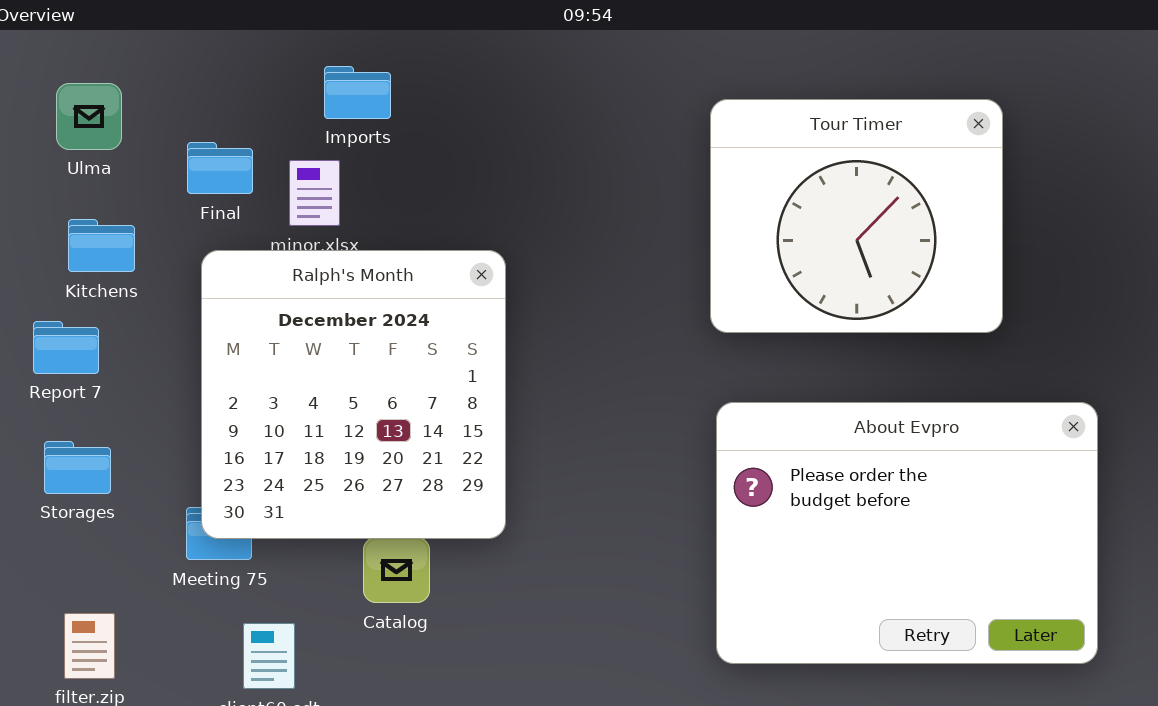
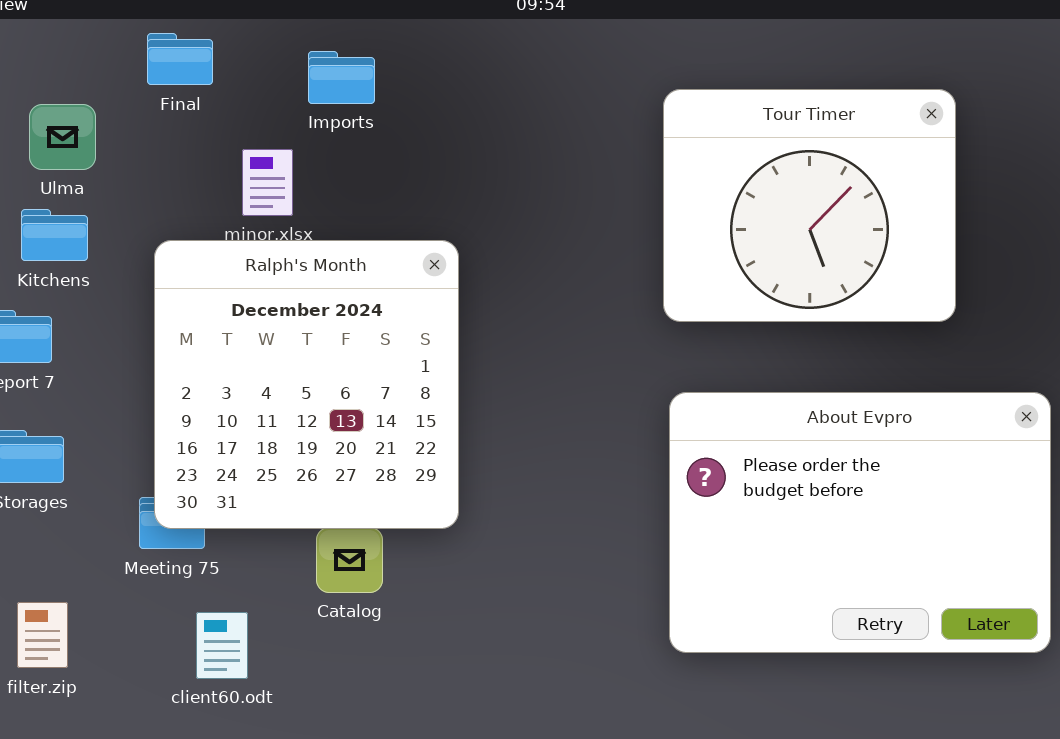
Imports: [324,66,391,119] -> [308,51,375,104], moved
Ulma: [56,83,122,150] -> [29,104,96,170], moved
Final: [187,142,253,194] -> [147,33,213,85], moved

